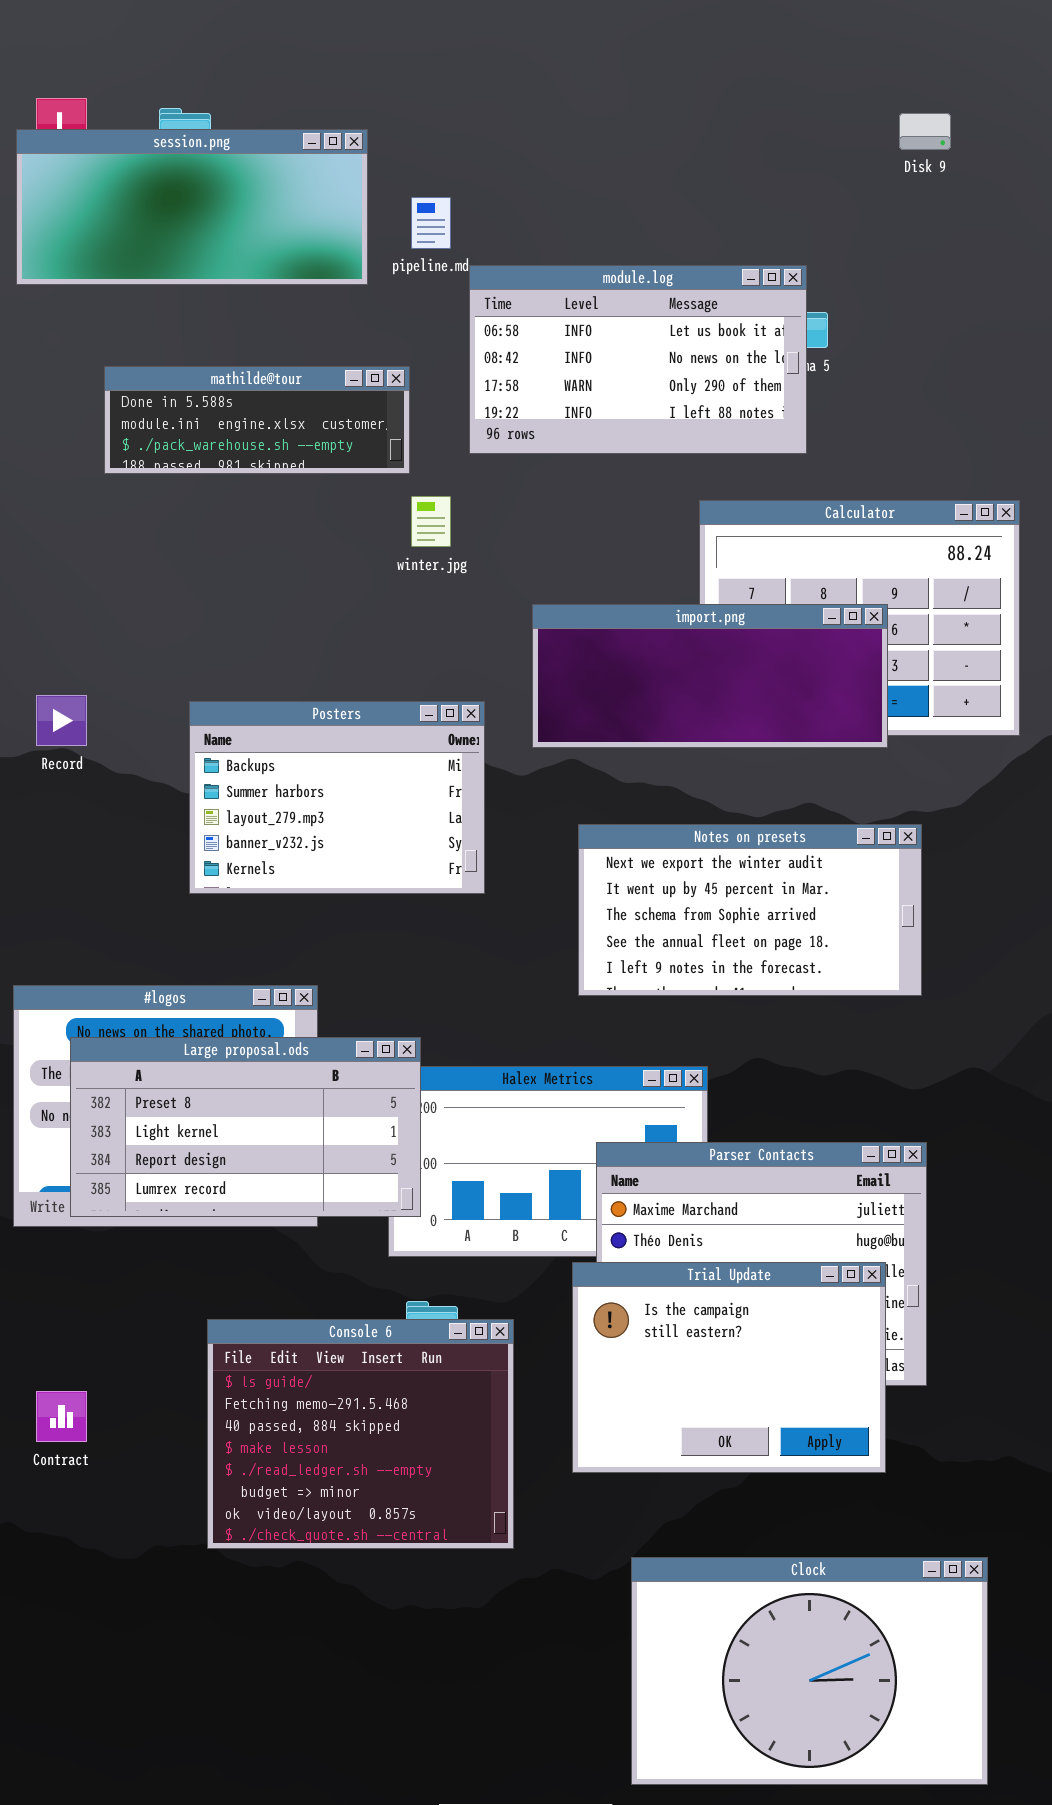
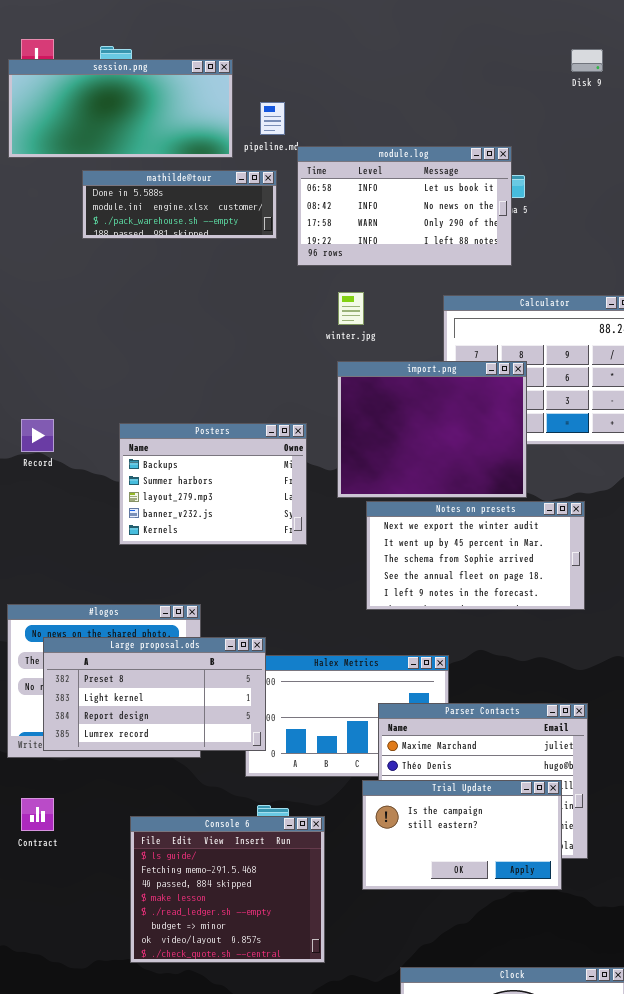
mathilde@tour: [104,366,410,474] -> [82,170,277,239], moved
winter.jpg: [411,496,451,547] -> [338,292,364,325], moved
import.png: [532,604,888,748] -> [337,361,527,498], resized
Trial Update: [572,1262,886,1473] -> [362,780,562,890], resized
Contract: [36,1391,87,1442] -> [21,798,54,831], moved

